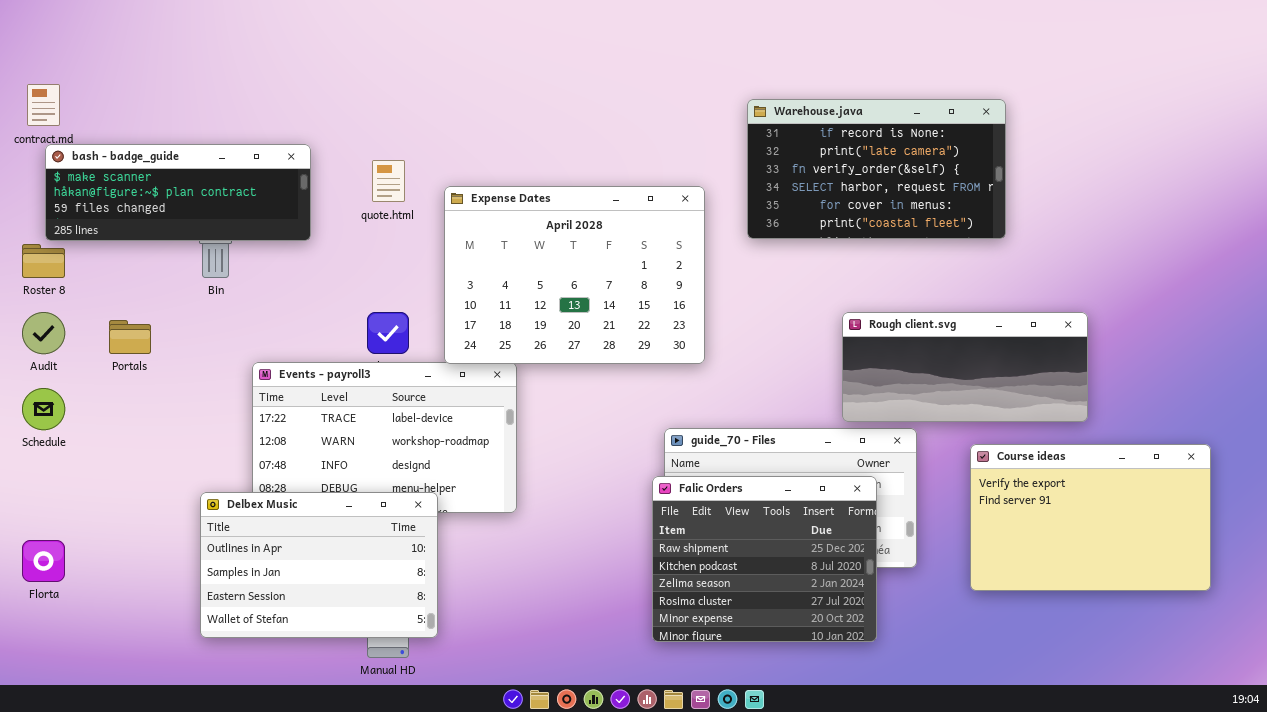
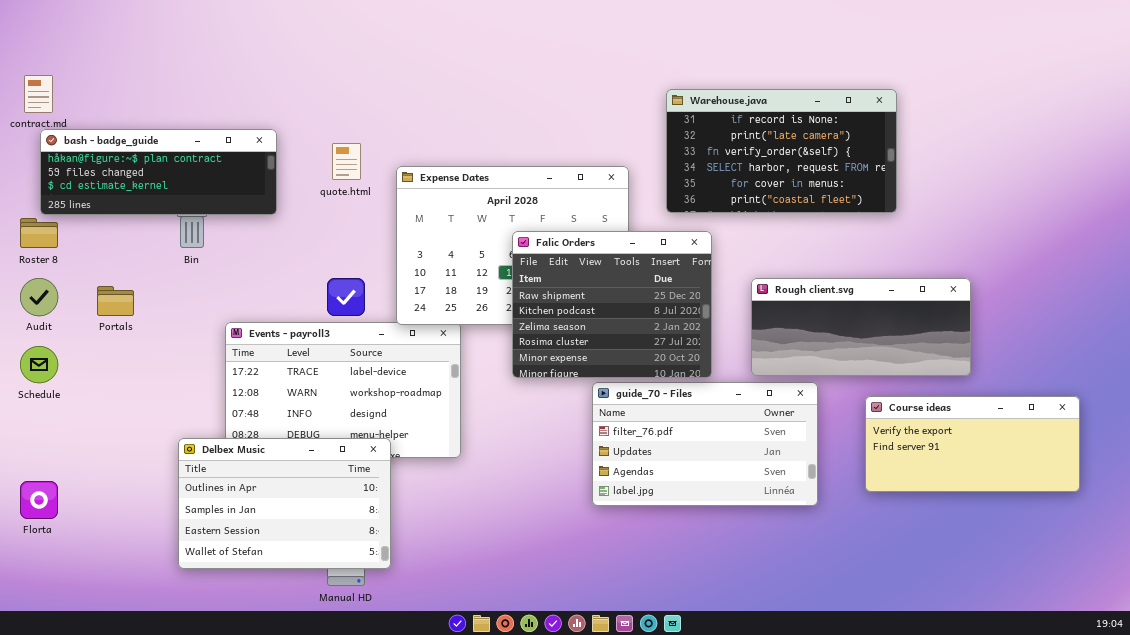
bash - badge_guide: [45,144,311,241] -> [40,129,277,215], scrolled down 1 row
Course ideas: [970,444,1211,591] -> [865,396,1080,492], resized
Falic Orders: [652,476,877,642] -> [512,231,712,378], moved

